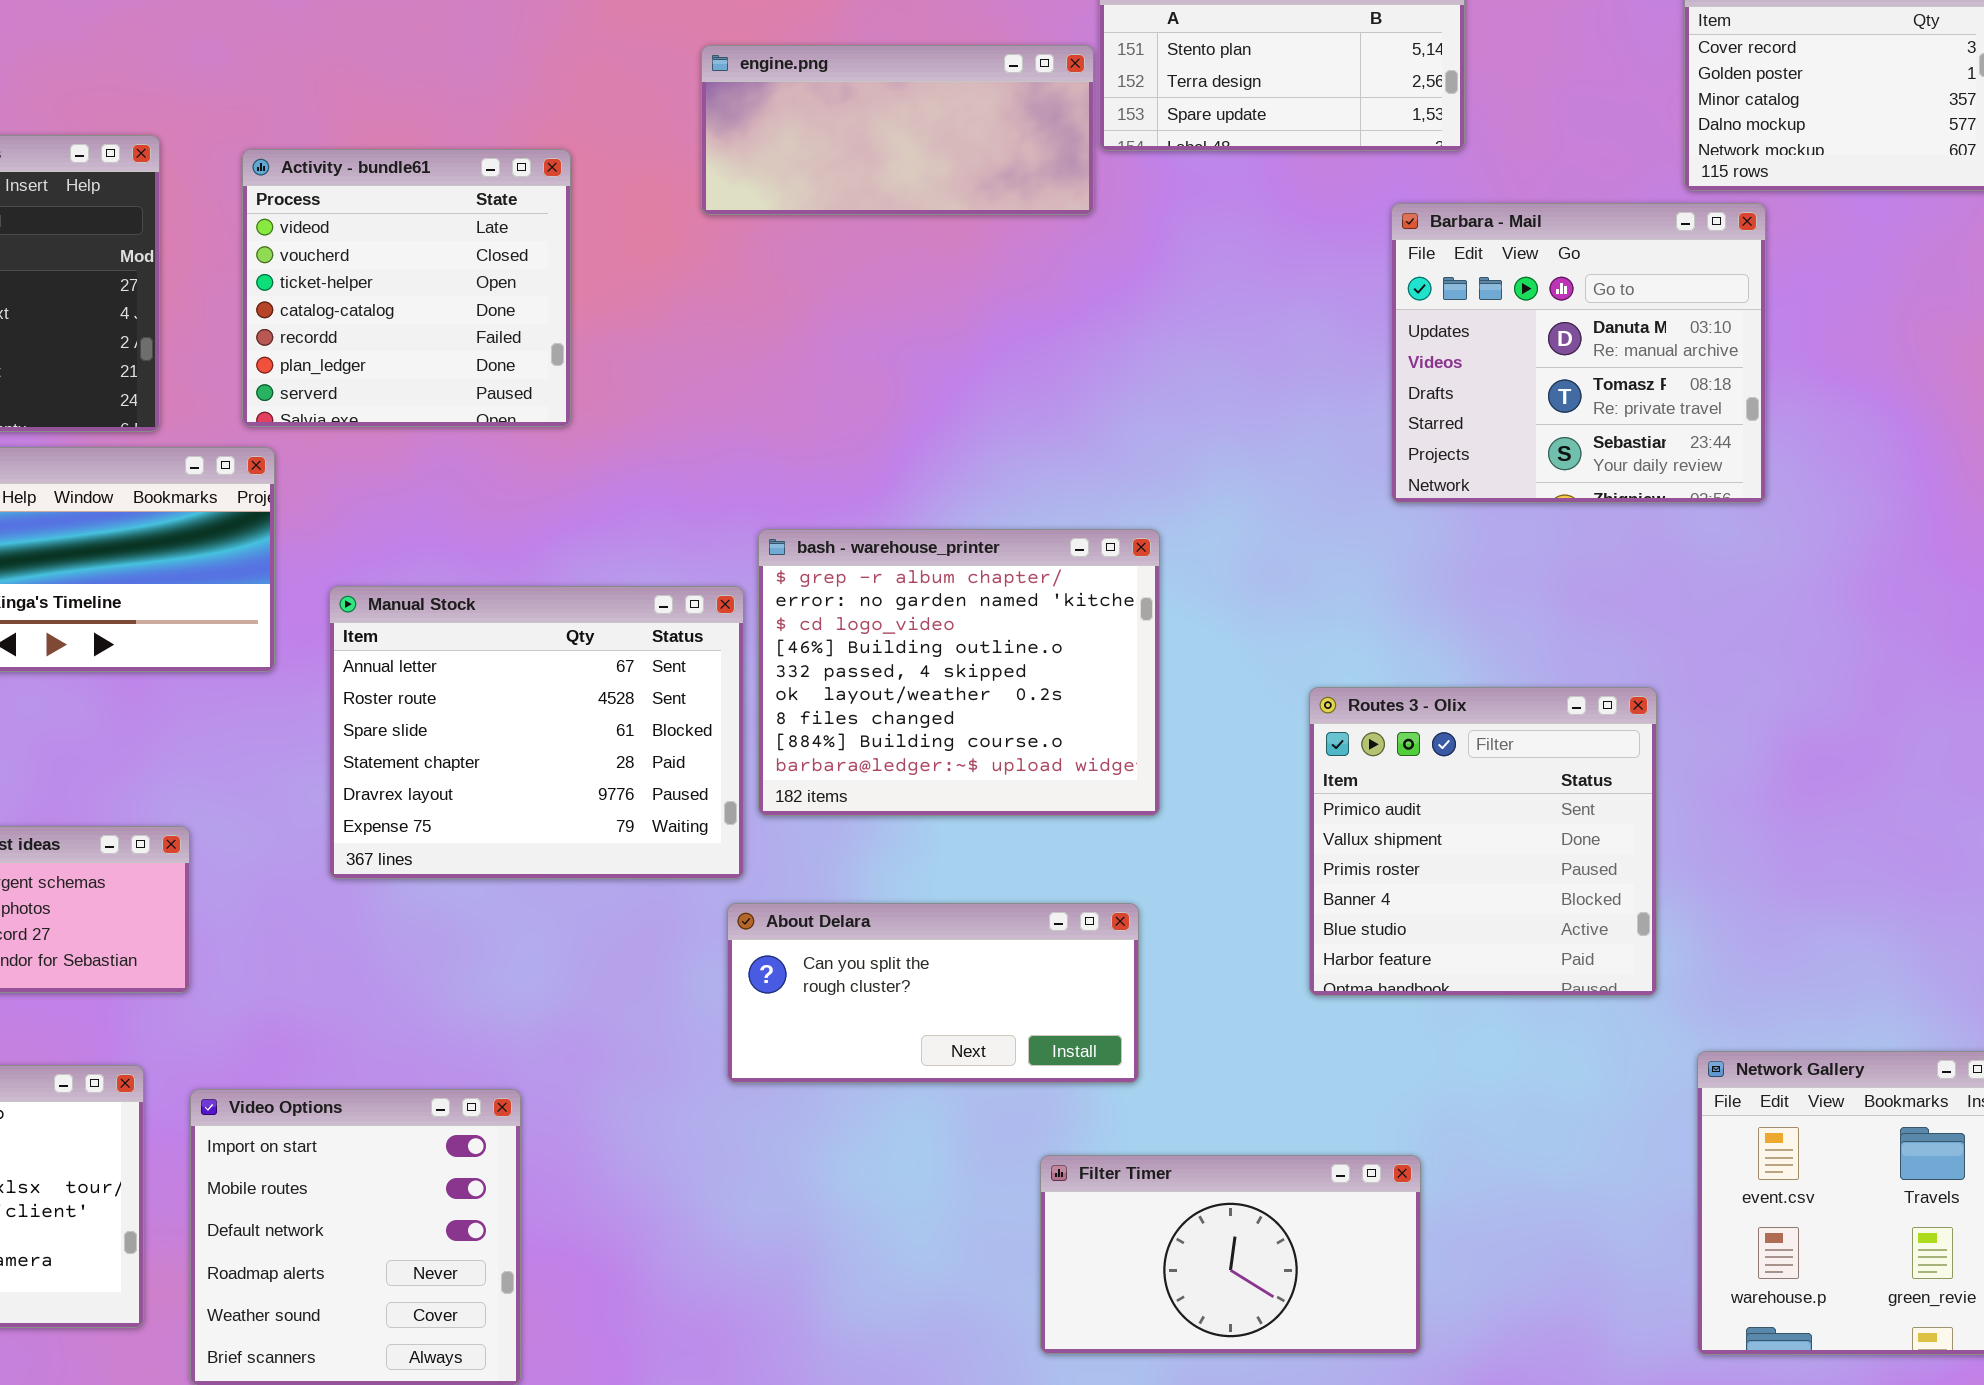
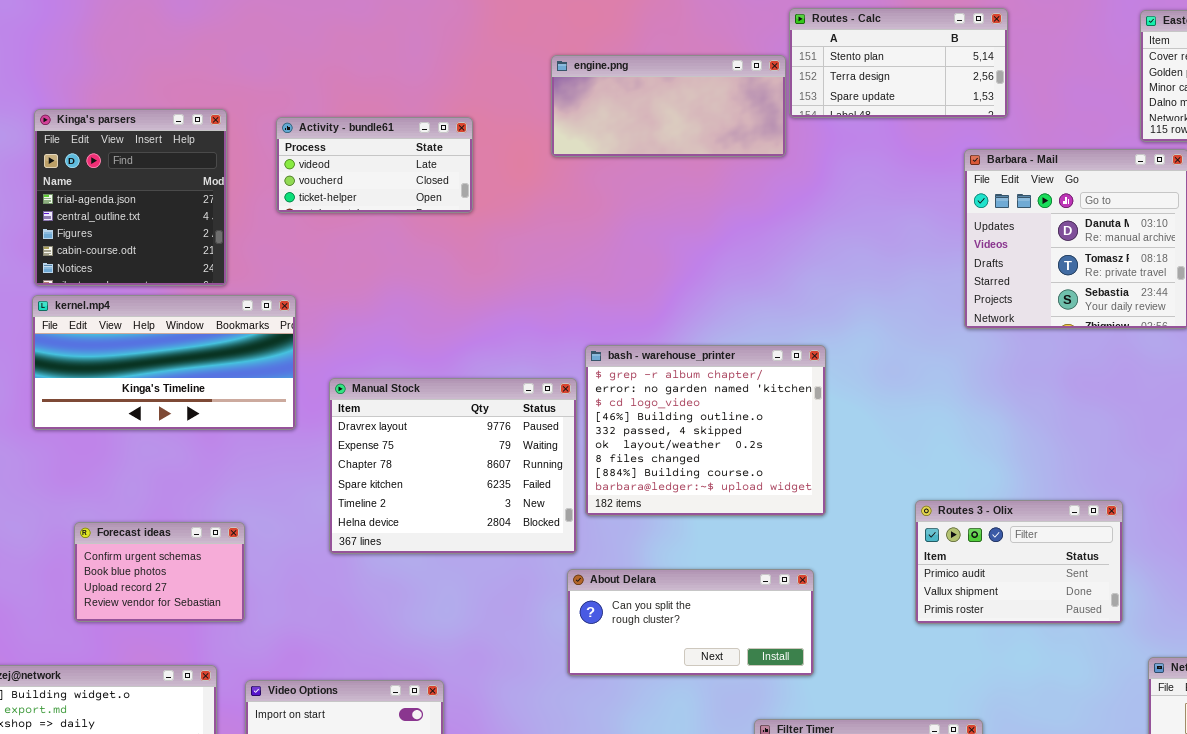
Activity - bundle61: [242,149,571,427] -> [276,117,473,213], resized
Manual Stock: [329,586,744,879] -> [329,378,577,554], scrolled down 4 rows
Routes 3 - Olix: [1309,687,1657,996] -> [915,500,1123,624], resized

